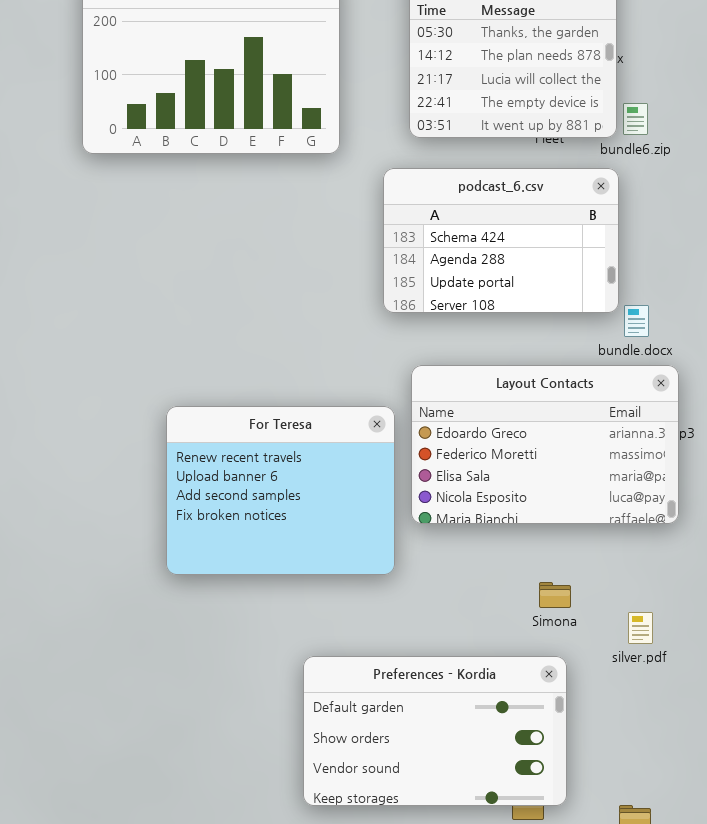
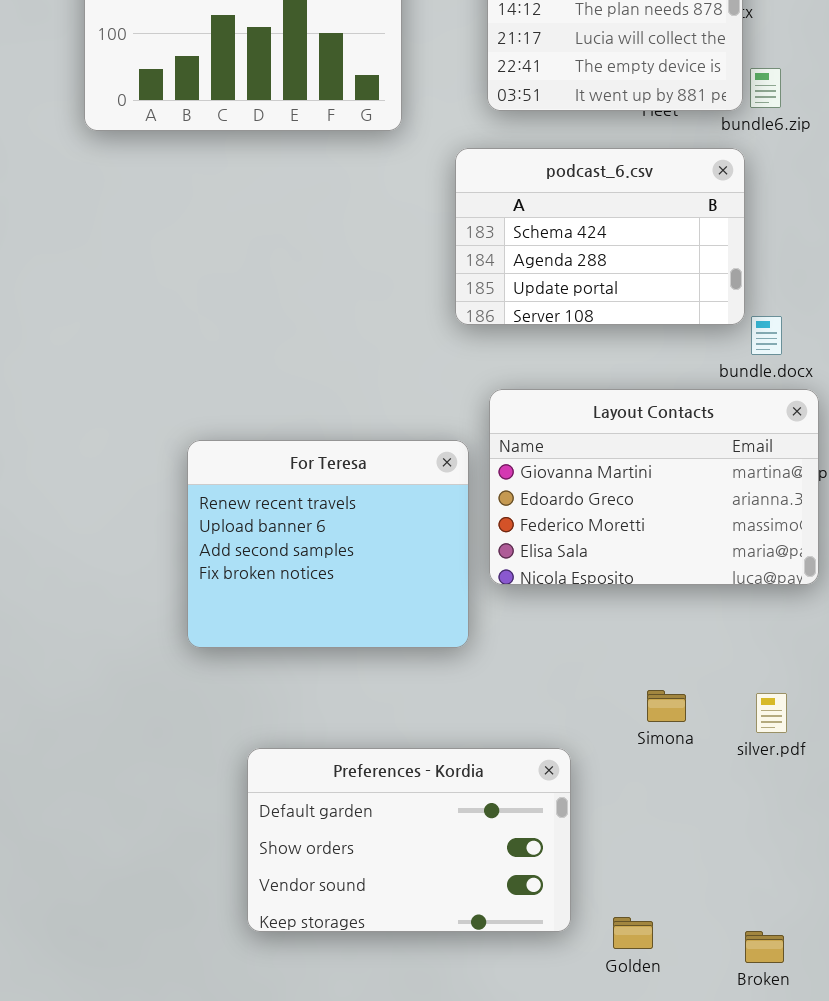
Layout Contacts: [411,365,679,524] -> [489,389,819,585], scrolled up 1 row
Simona: [539,582,571,608] -> [647,690,686,722], moved
Preferences - Kordia: [303,656,567,806] -> [247,748,571,932], moved

